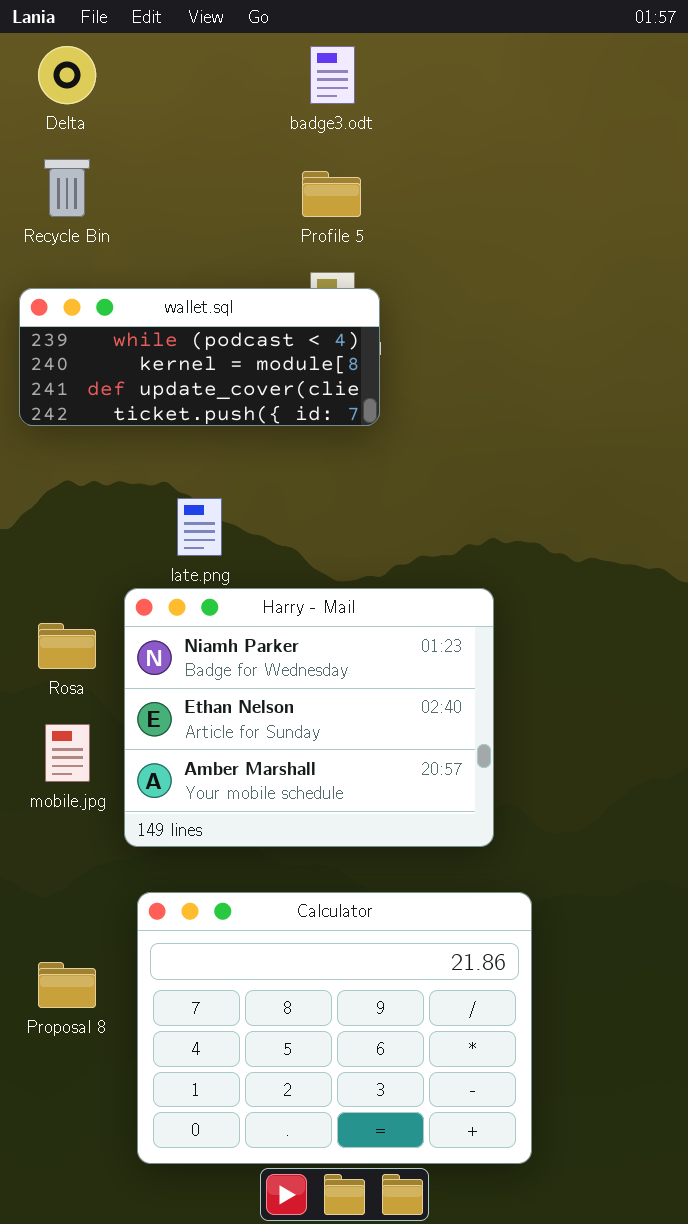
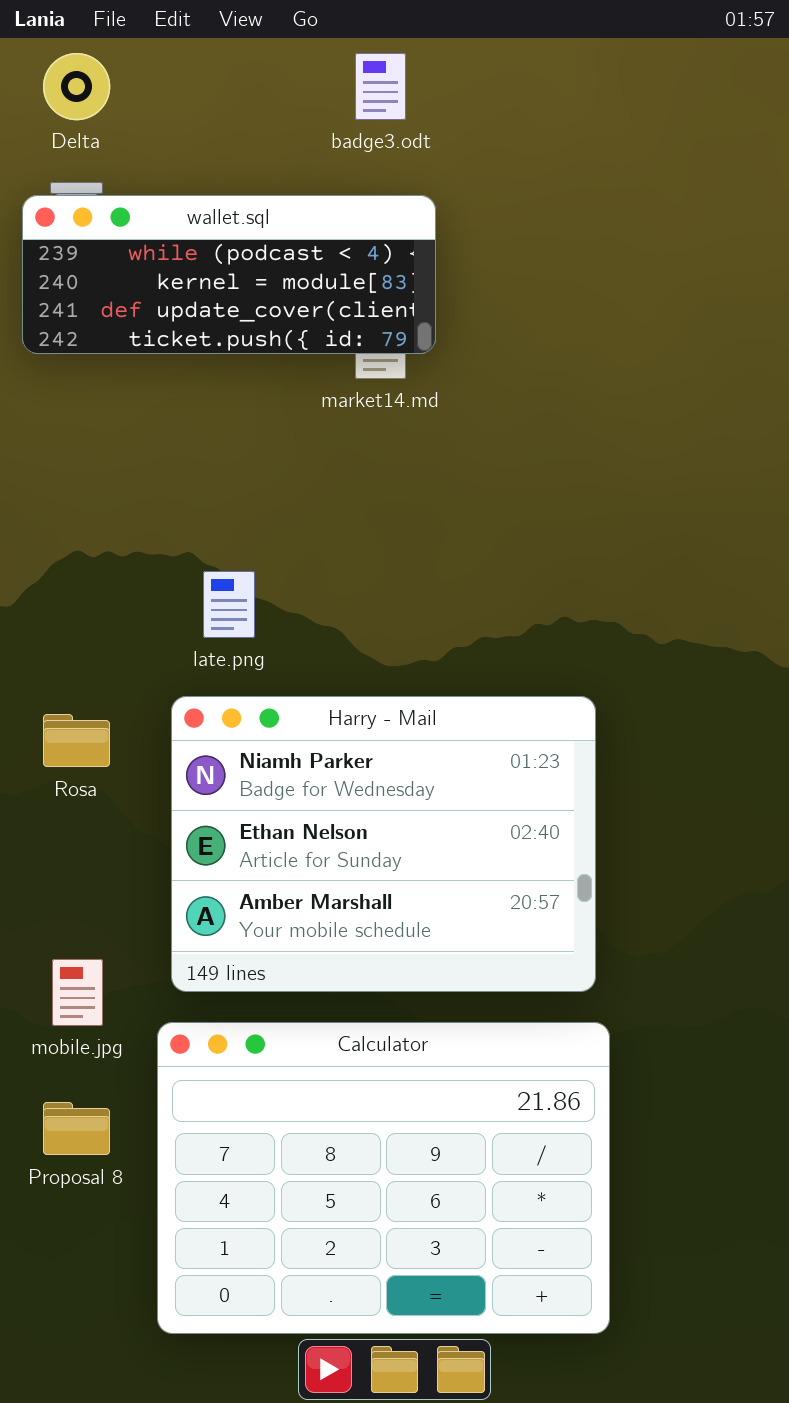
wallet.sql: [19,288,380,426] -> [22,195,436,354], moved
Harry - Mail: [124,588,494,847] -> [171,696,596,992], moved
mobile.jpg: [45,724,90,782] -> [52,959,103,1026], moved

